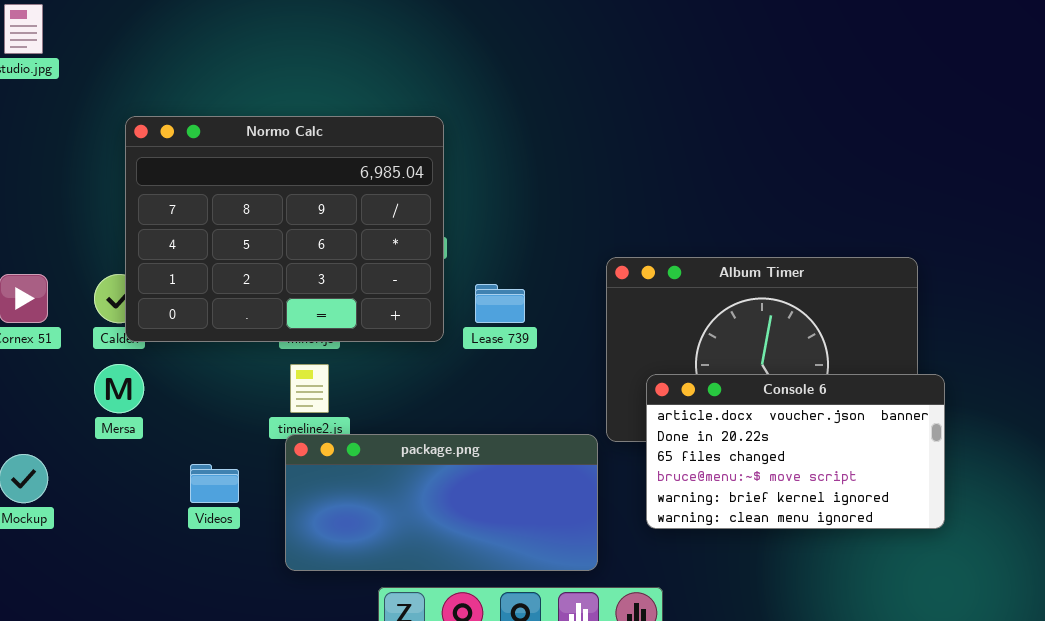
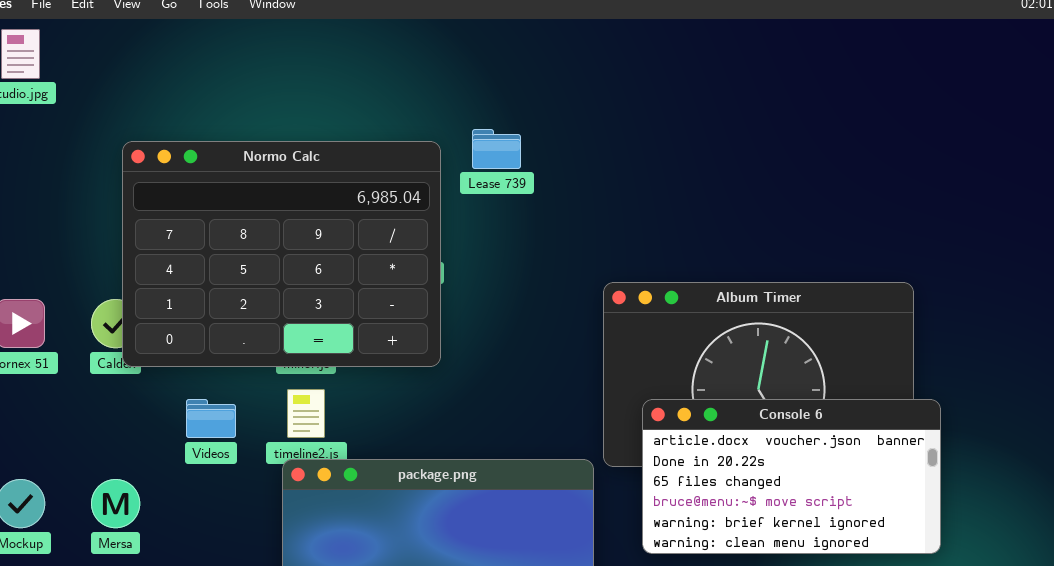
Lease 739: [475,284,525,323] -> [472,129,521,169], moved
Mersa: [94,364,144,413] -> [91,479,140,528], moved
Videos: [190,464,239,503] -> [186,399,236,438], moved

